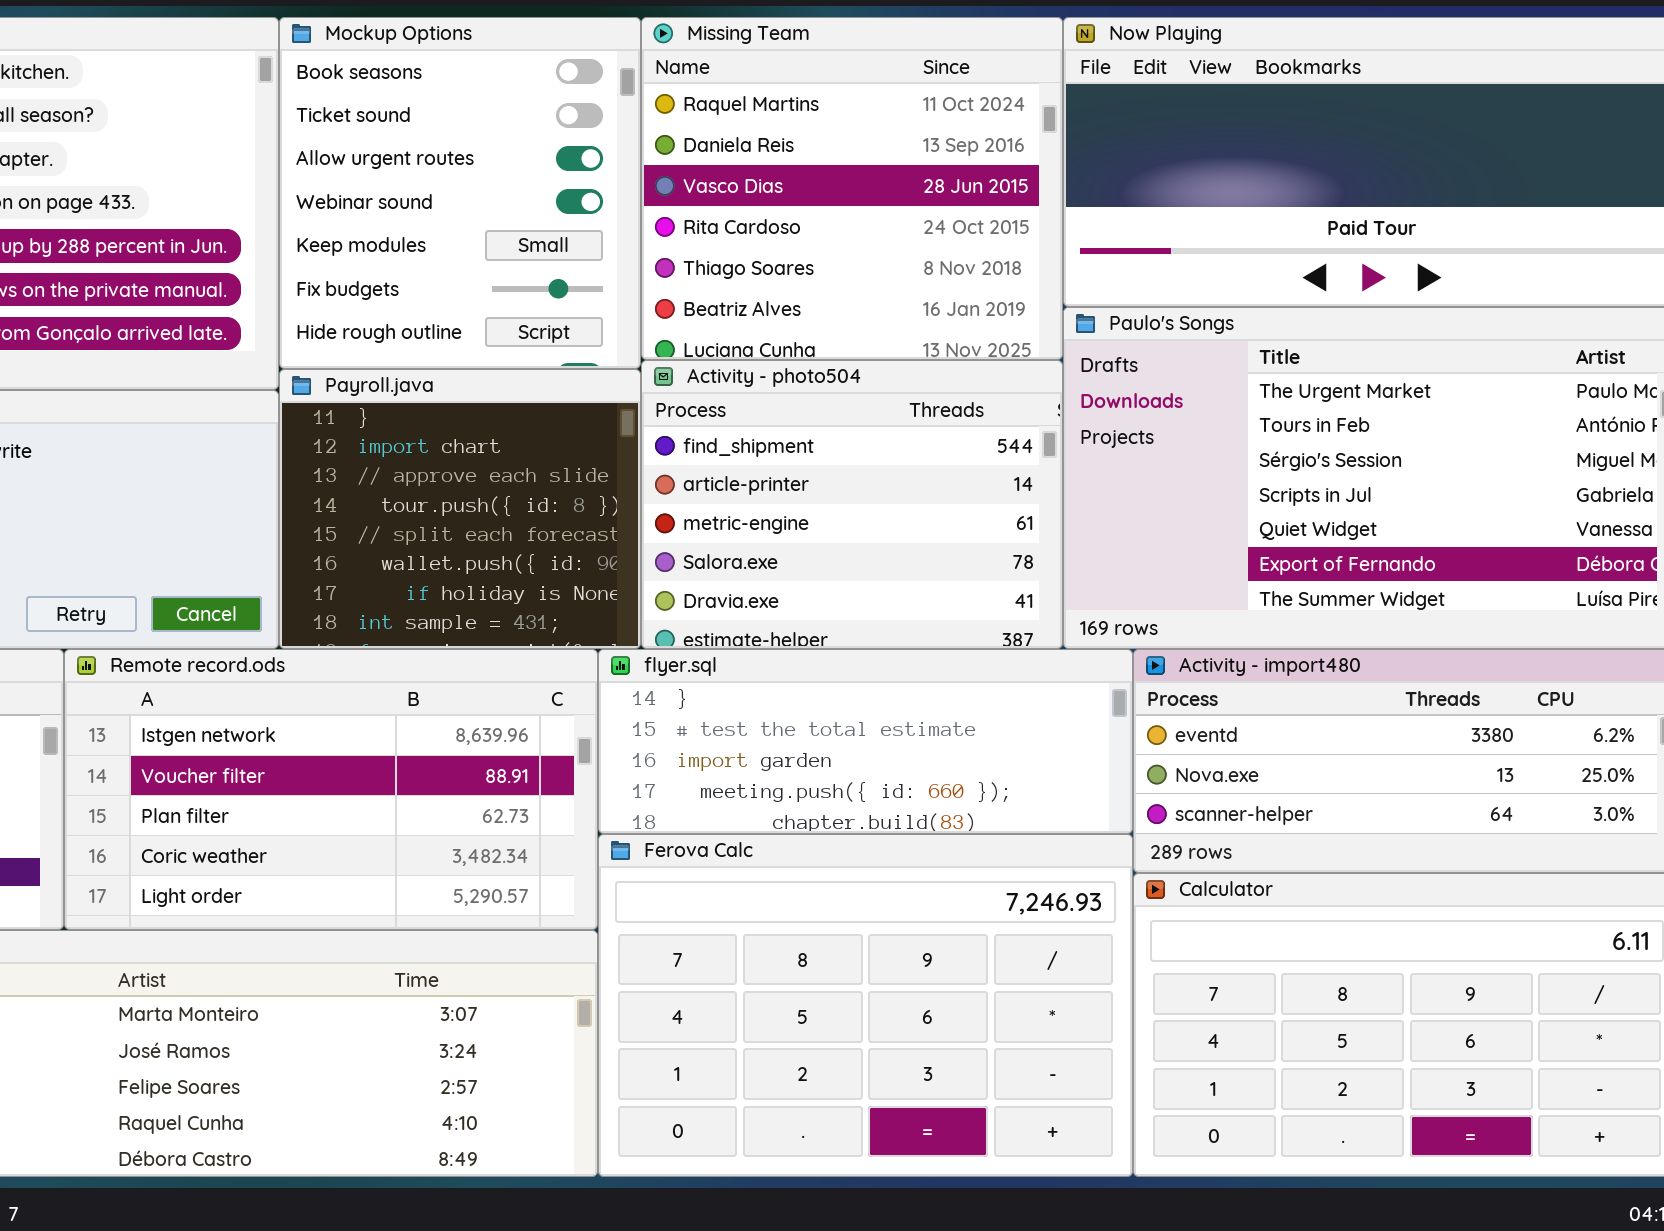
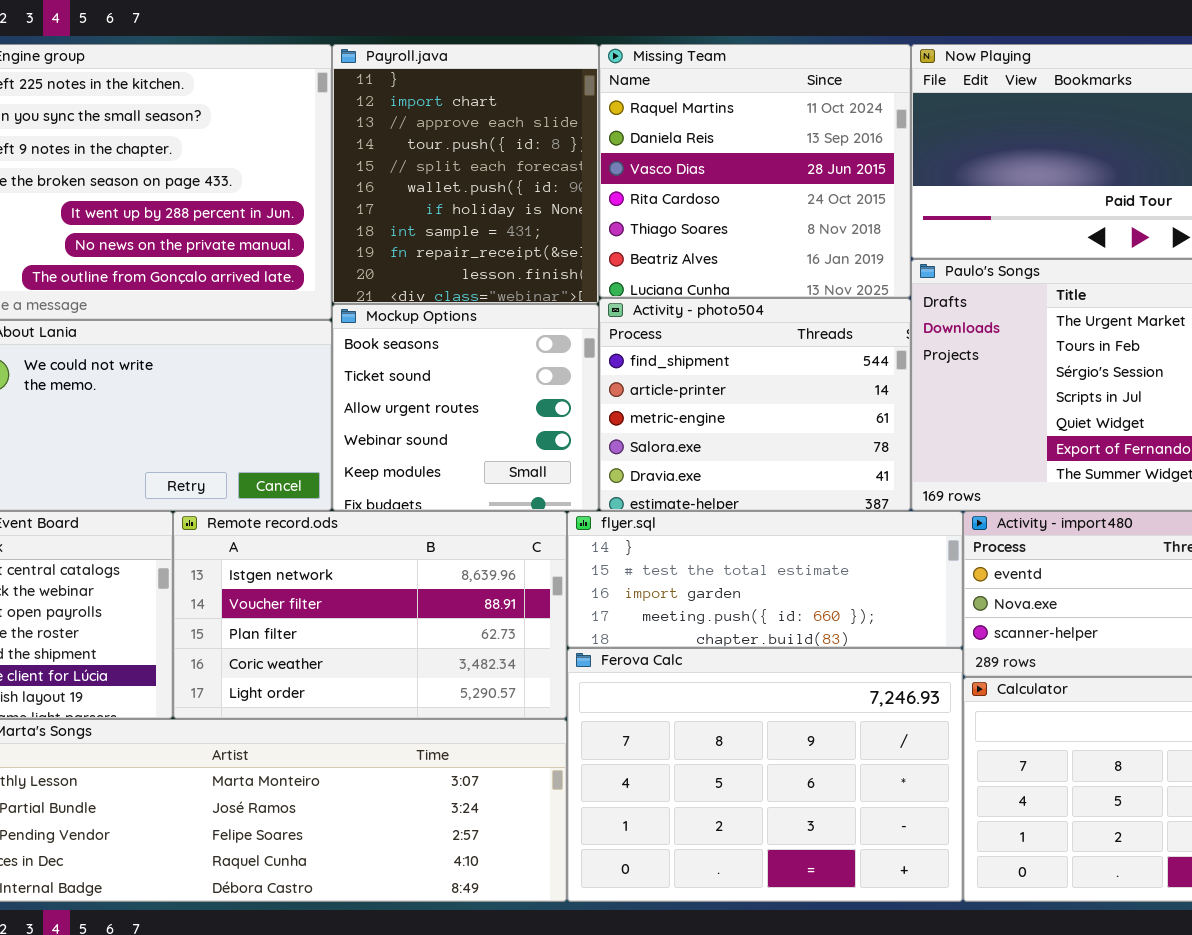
Mockup Options: [279,17,641,369] -> [332,304,599,511], moved, resized
Payroll.java: [279,369,641,649] -> [332,44,599,304], moved, resized

